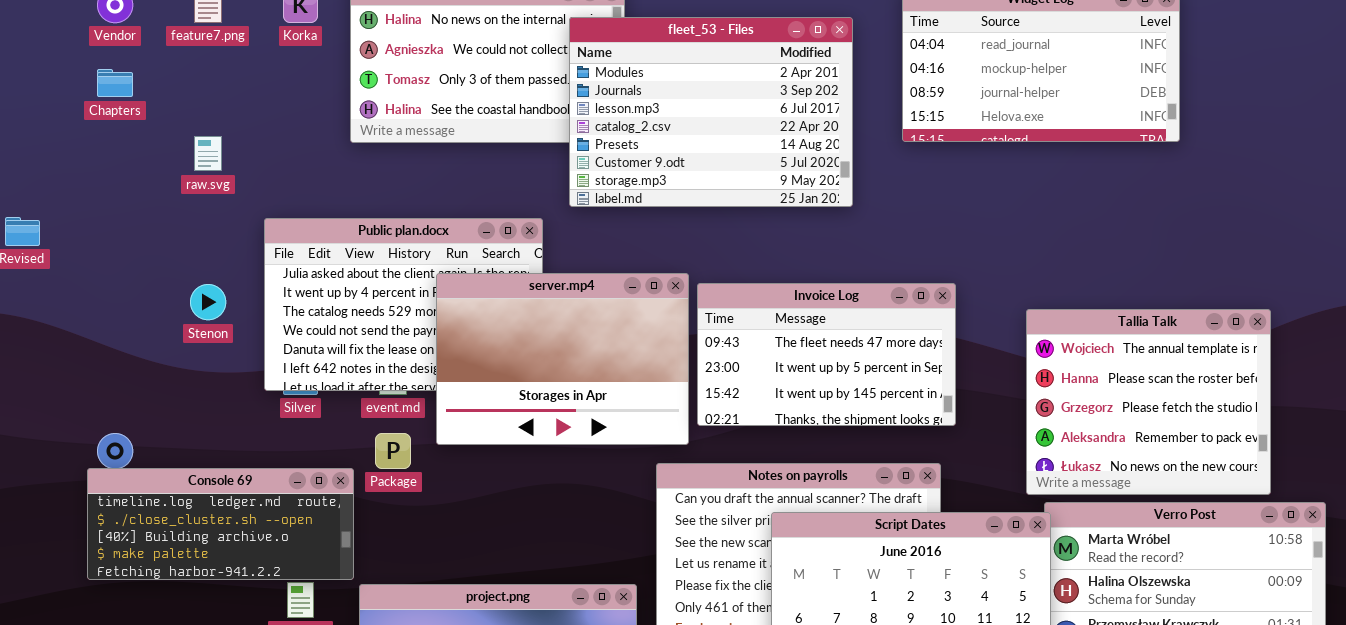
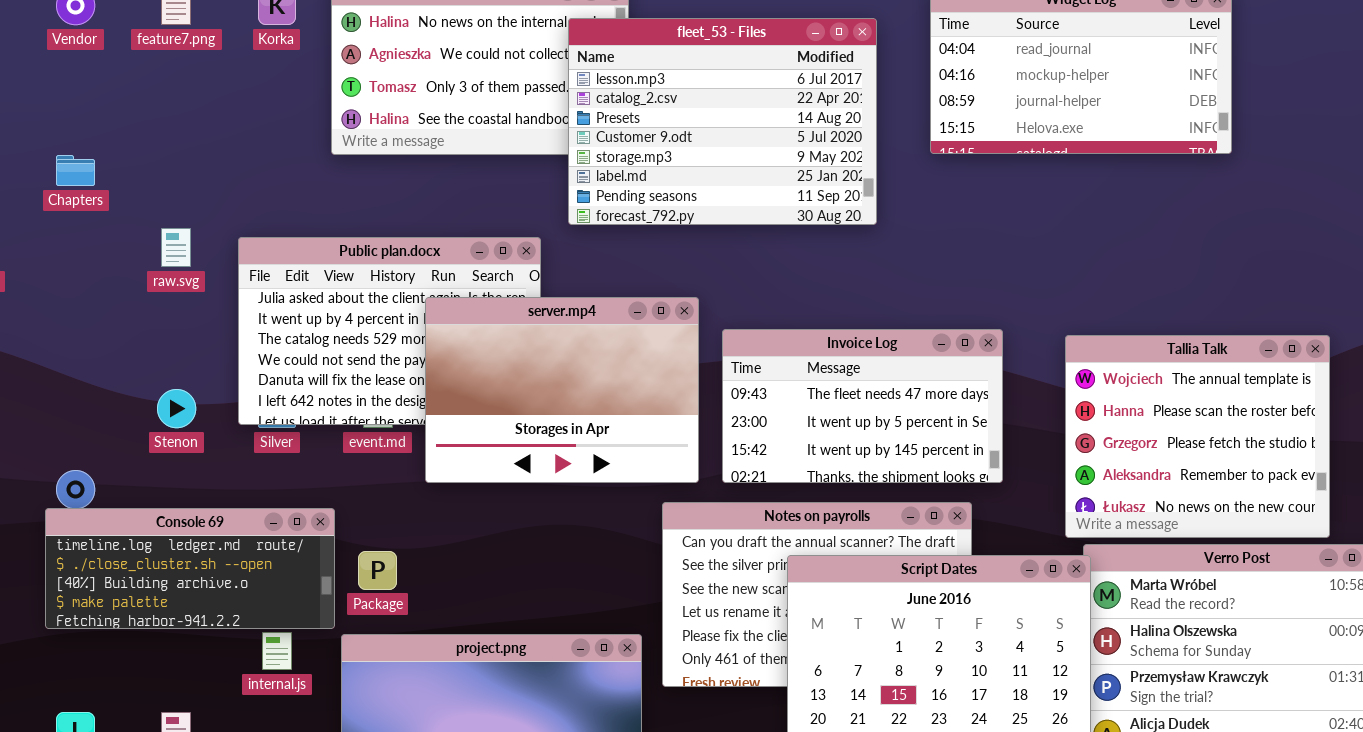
fleet_53 - Files: [569,17,853,207] -> [568,18,877,225], scrolled down 2 rows
Chapters: [97,69,133,97] -> [56,155,95,186], moved
raw.svg: [194,136,222,171] -> [161,228,191,267], moved
Invoice Log: [697,283,956,426] -> [722,329,1003,483], moved
Stenon: [190,284,226,320] -> [157,389,196,428], moved
Package: [375,433,411,469] -> [358,551,397,590], moved

